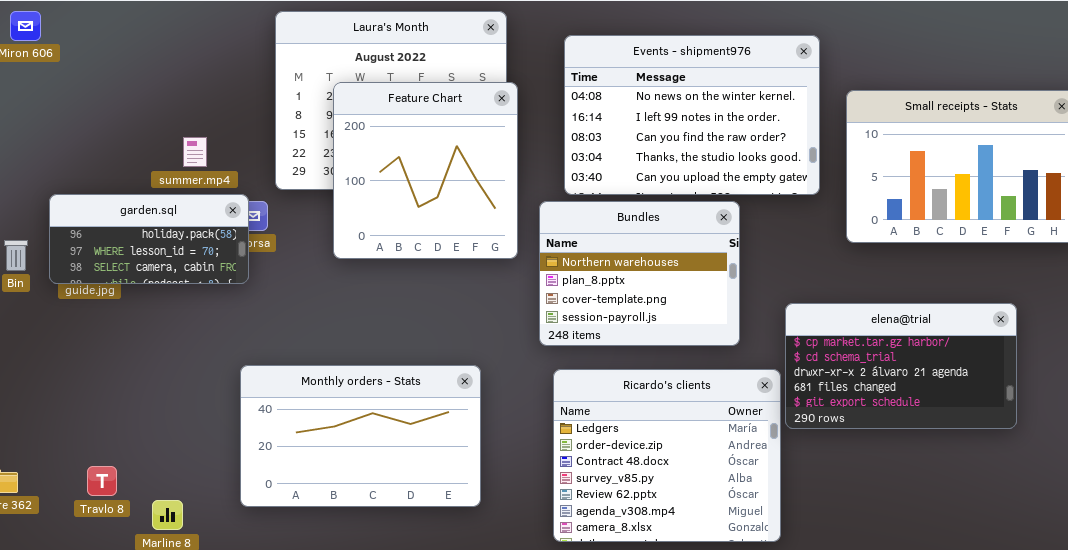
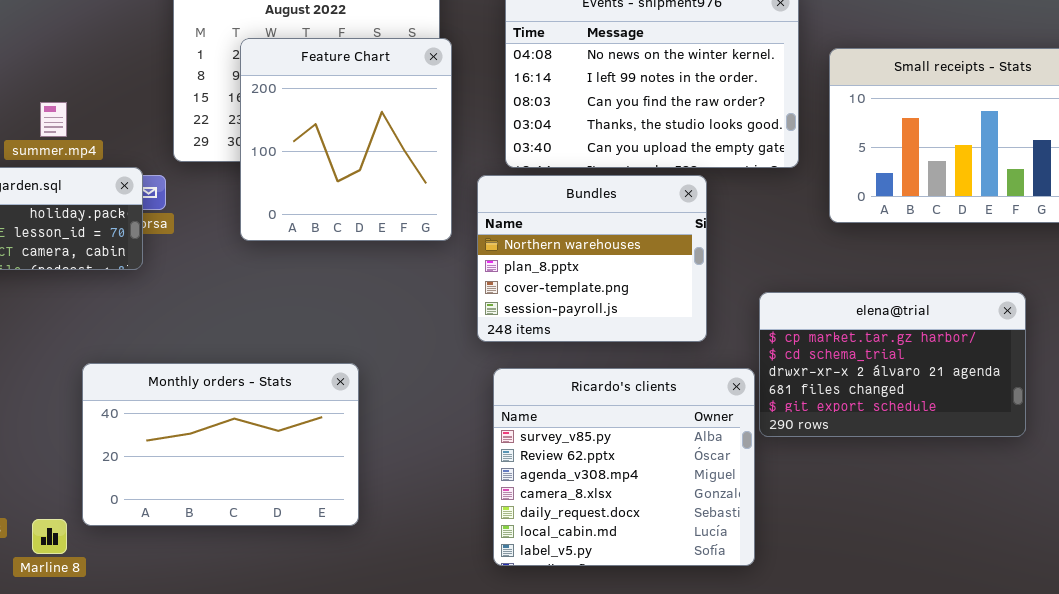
summer.mp4: [183,137,207,167] -> [40,102,67,137], moved
Monthly orders - Stats: [240,365,481,507] -> [82,363,359,526], moved
Ricardo's clients: [553,369,781,542] -> [493,368,755,566], scrolled down 3 rows

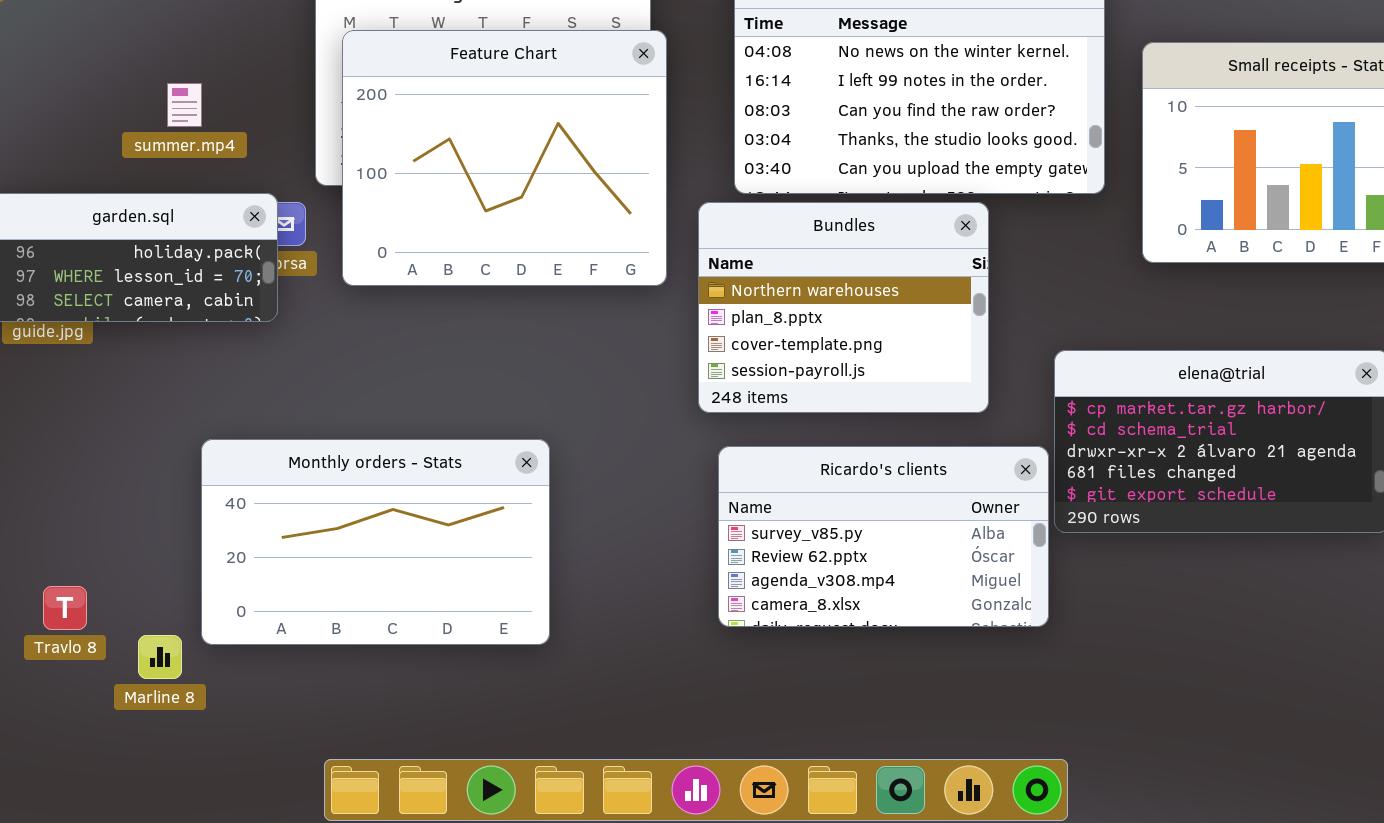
Feature Chart: [240,38,452,241] -> [342,30,667,286], resized
summer.mp4: [40,102,67,137] -> [167,83,202,127], moved
Ricardo's clients: [493,368,755,566] -> [718,446,1049,627], resized

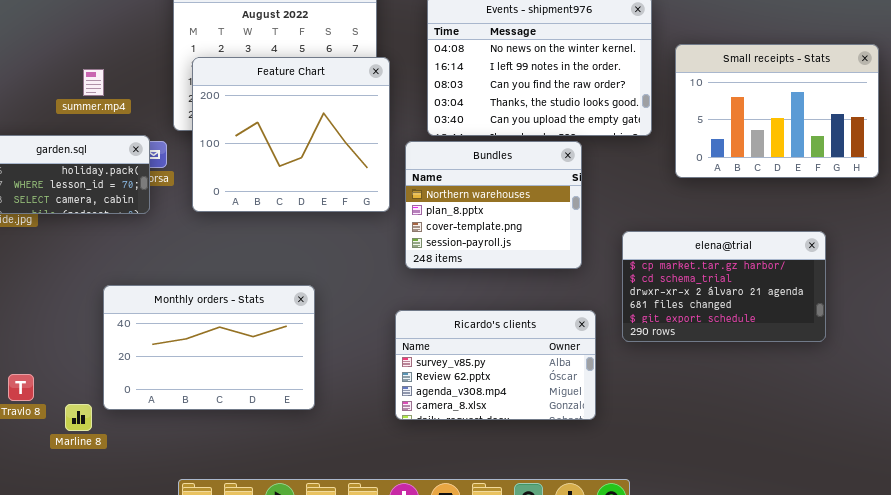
Feature Chart: [342,30,667,286] -> [192,57,390,212], moved
Ricardo's clients: [718,446,1049,627] -> [395,310,596,420], moved

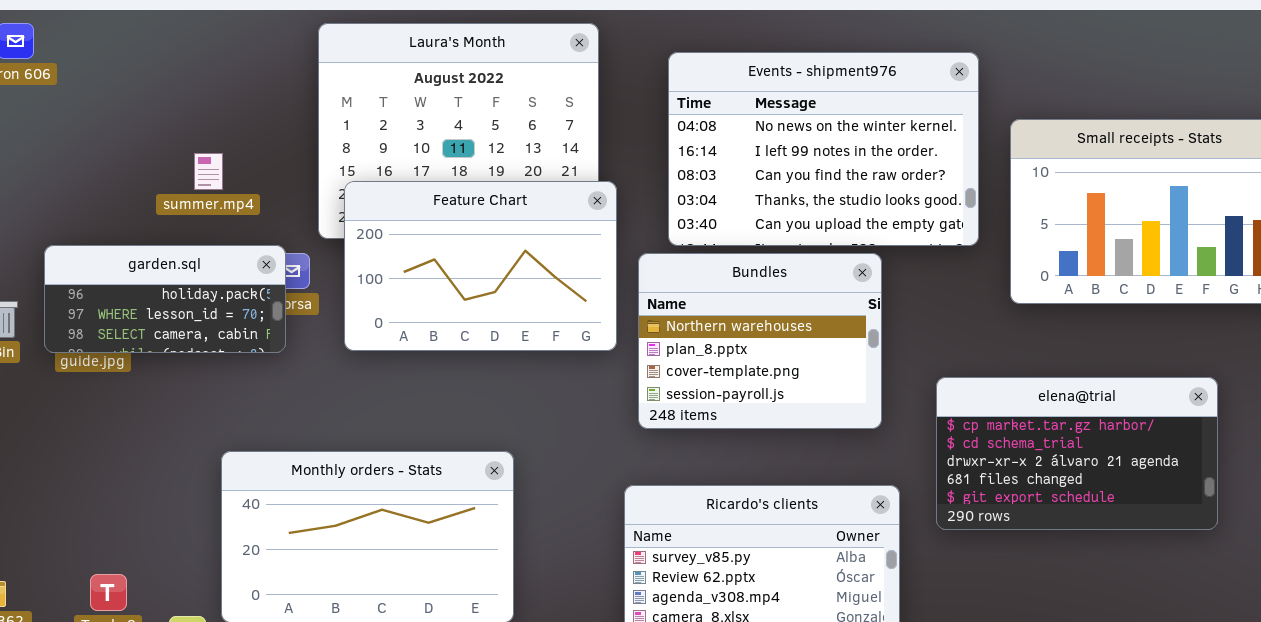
Feature Chart: [192,57,390,212] -> [344,181,617,351], resized

